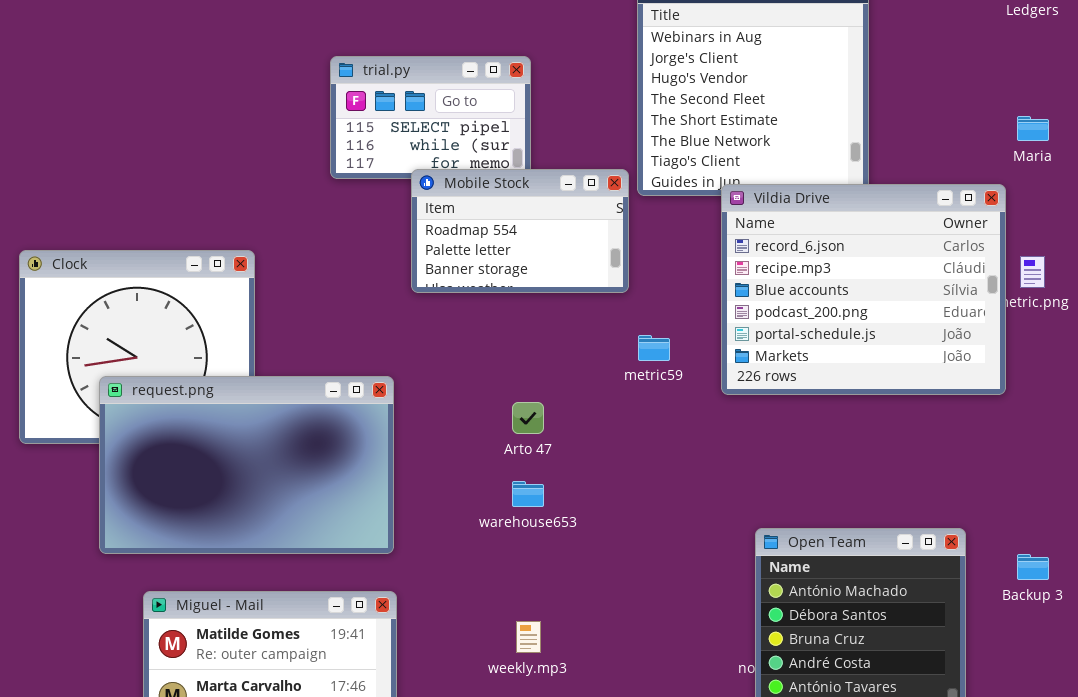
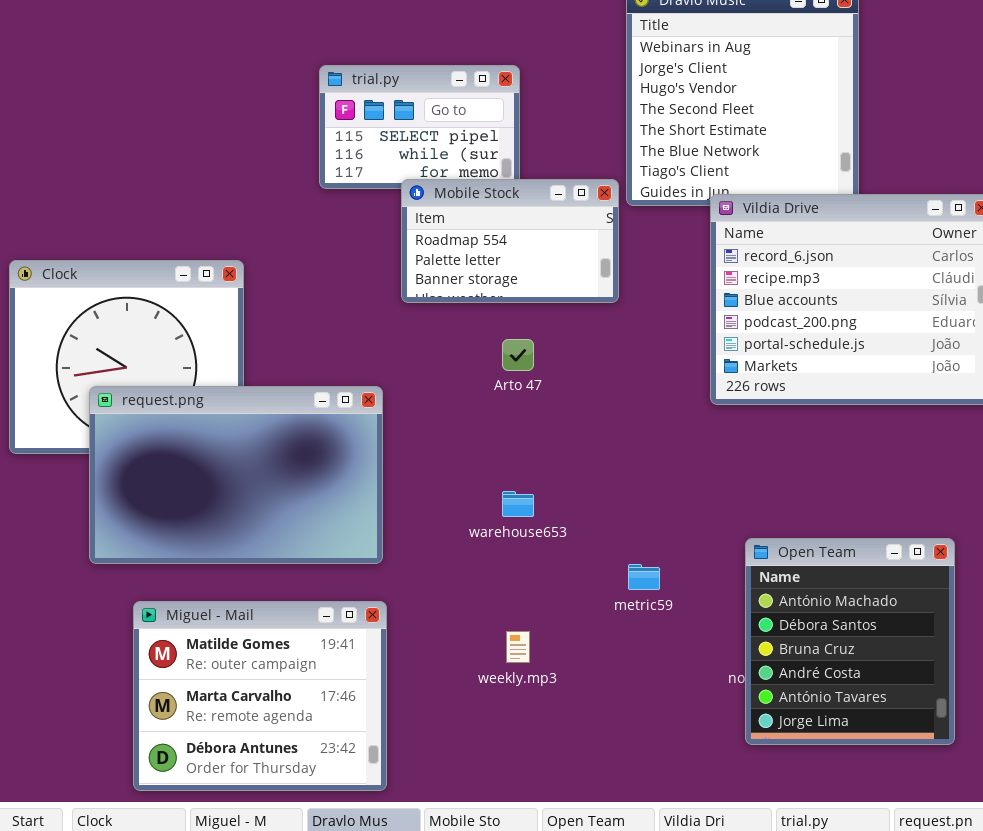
metric59: [638,335,670,361] -> [628,564,660,590], moved
Arto 47: [512,402,544,434] -> [502,339,534,371], moved

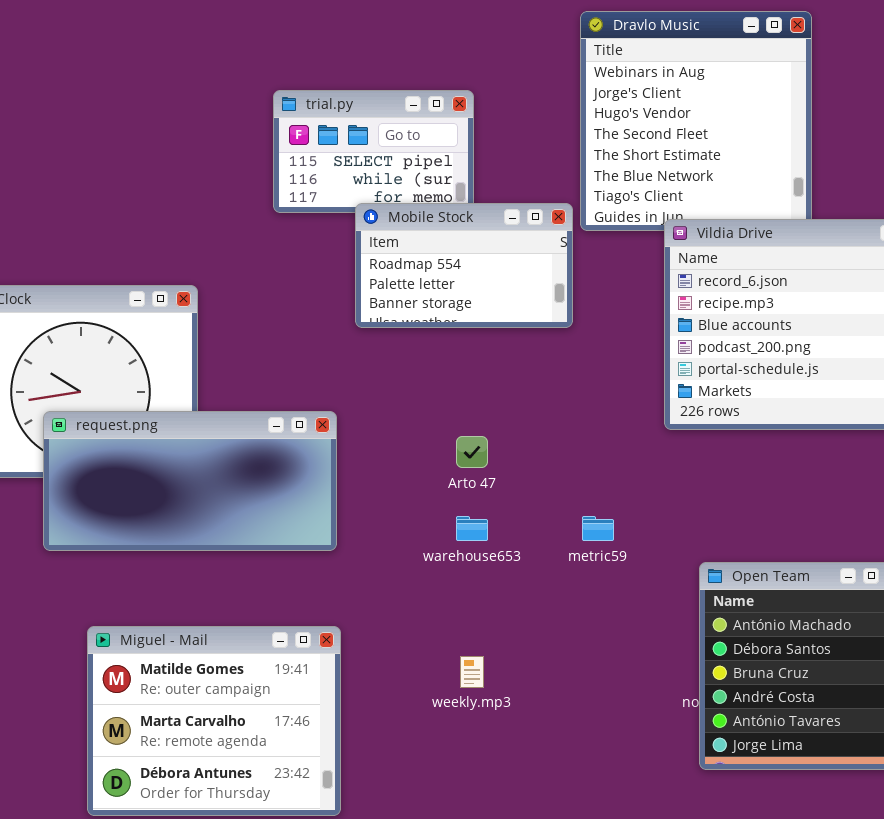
Arto 47: [502,339,534,371] -> [456,436,488,468], moved
request.png: [89,386,383,564] -> [43,411,337,551], resized
metric59: [628,564,660,590] -> [582,516,614,541], moved

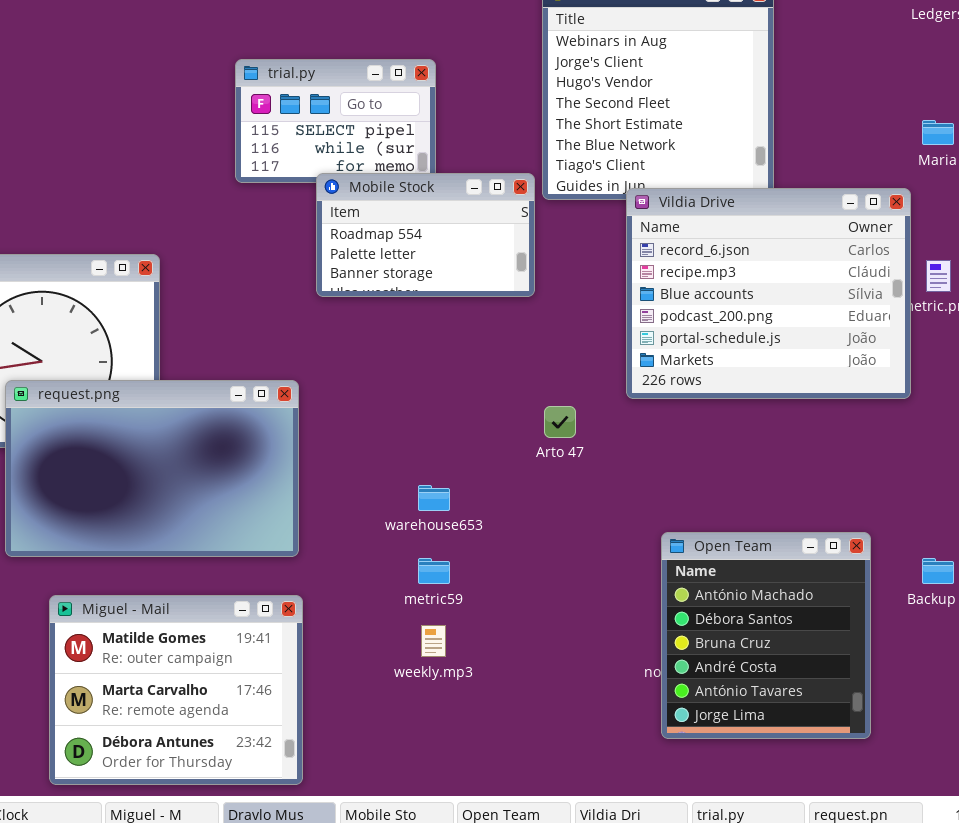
request.png: [43,411,337,551] -> [5,380,299,557], resized
Arto 47: [456,436,488,468] -> [544,406,576,438], moved
metric59: [582,516,614,541] -> [418,558,450,584], moved

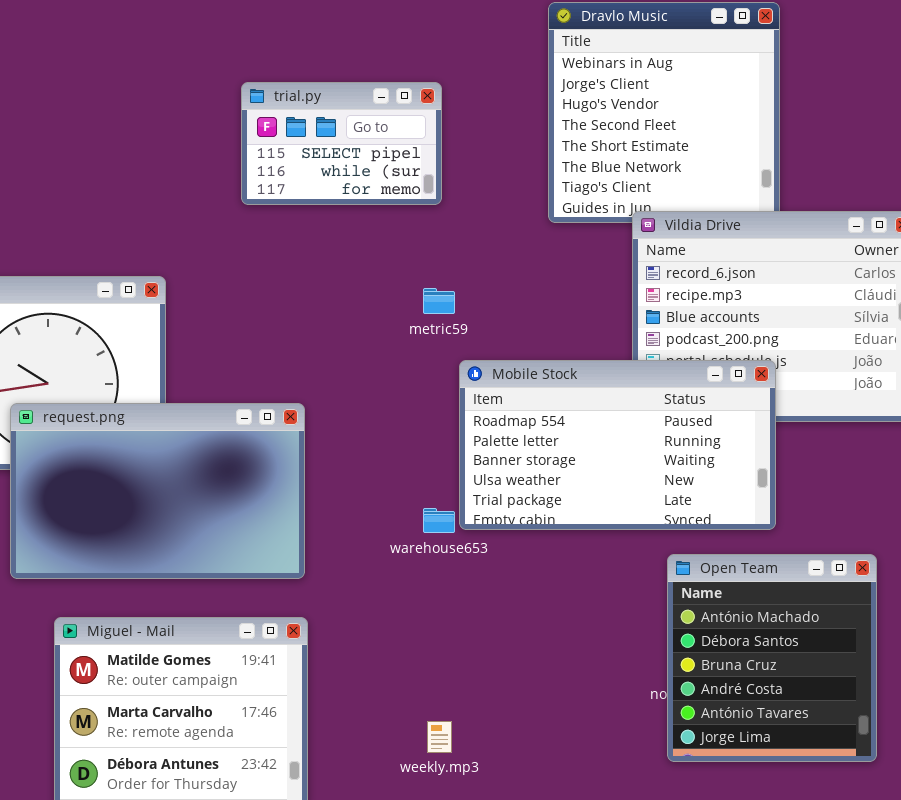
Mobile Stock: [316,173,535,297] -> [459,360,776,530], moved, resized
metric59: [418,558,450,584] -> [423,288,455,314], moved
weekly.mp3: [421,625,446,657] -> [427,721,452,753], moved

